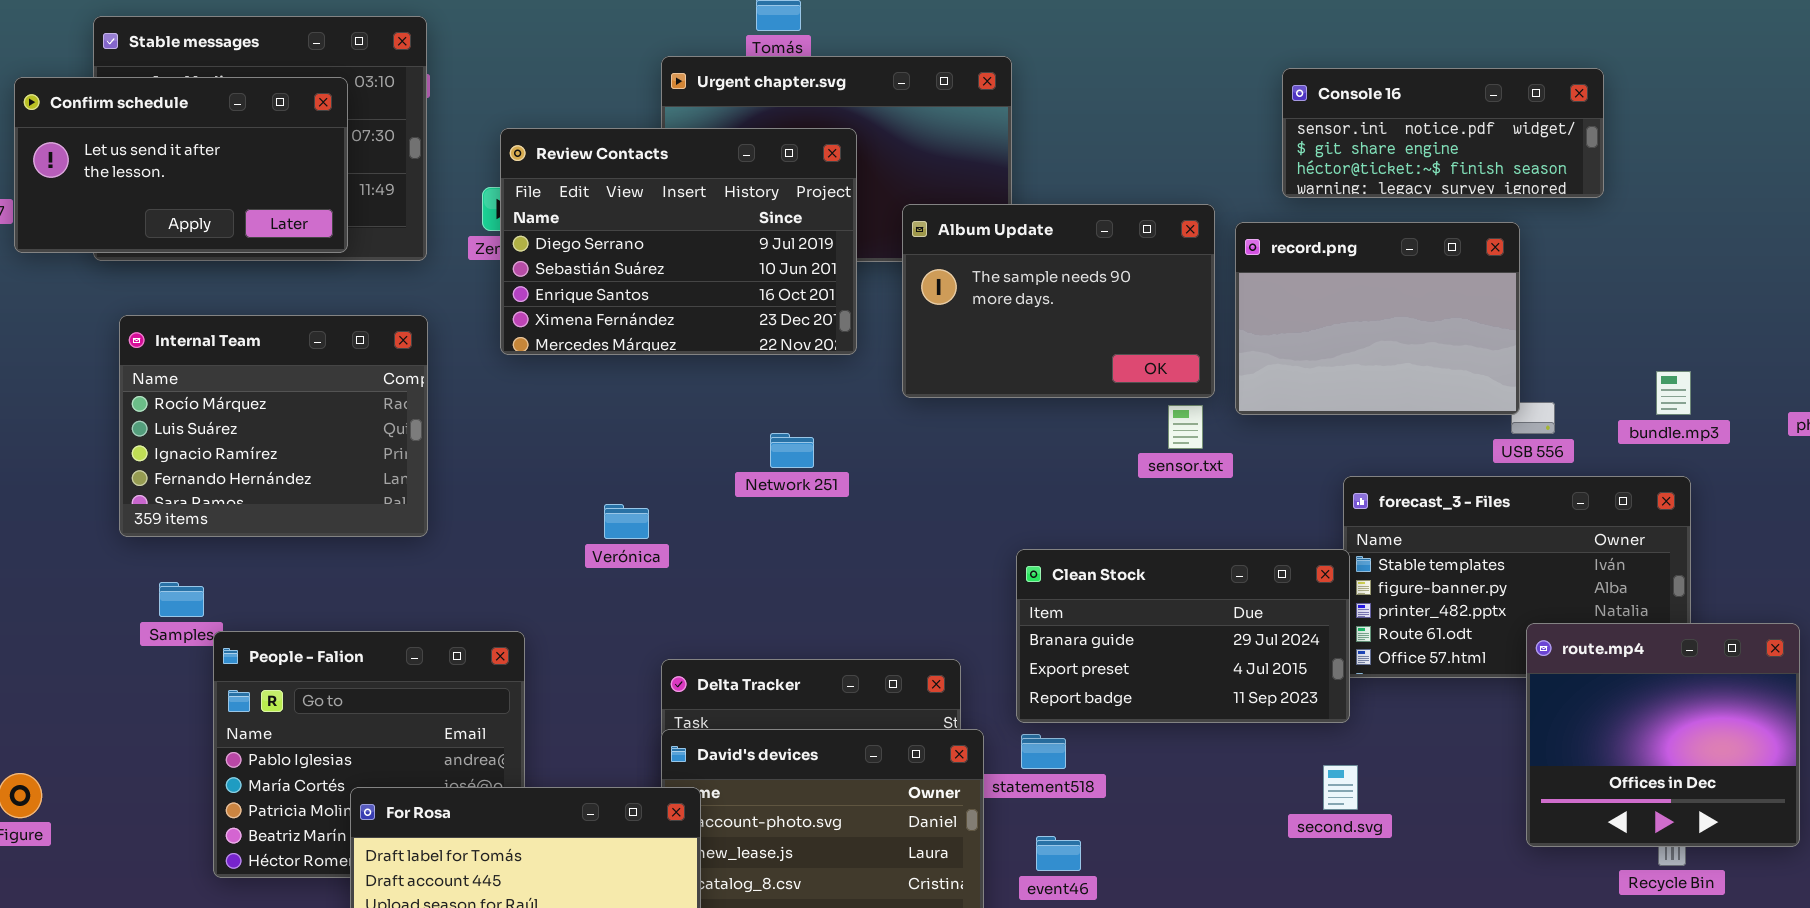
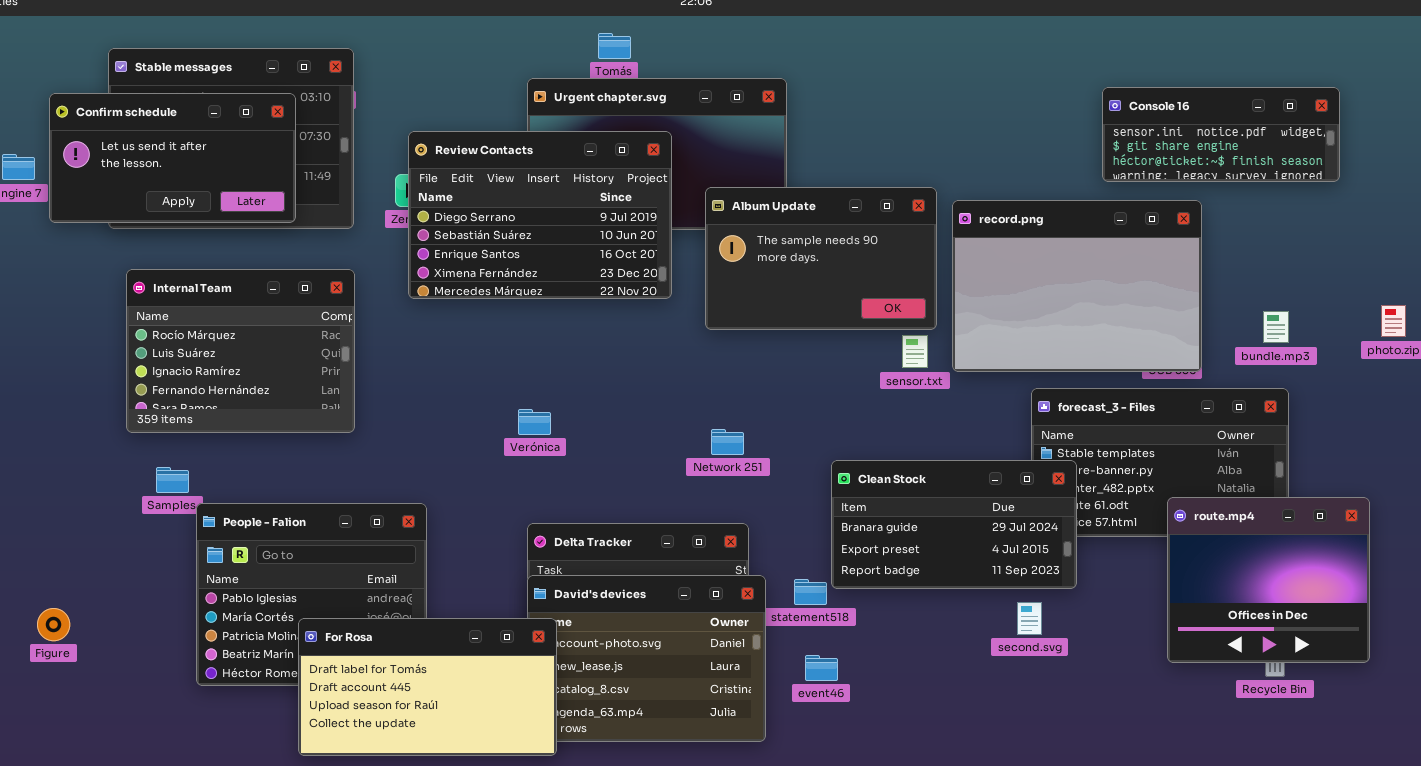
Console 16: [1282,68,1604,198] -> [1102,87,1340,182], moved
record.png: [1235,222,1520,415] -> [952,200,1202,372], resized
Network 251: [770,433,814,468] -> [711,429,744,455], moved
Verónica: [604,504,649,539] -> [518,409,551,435], moved
Clean Stock: [1016,549,1350,723] -> [831,460,1077,589], moved

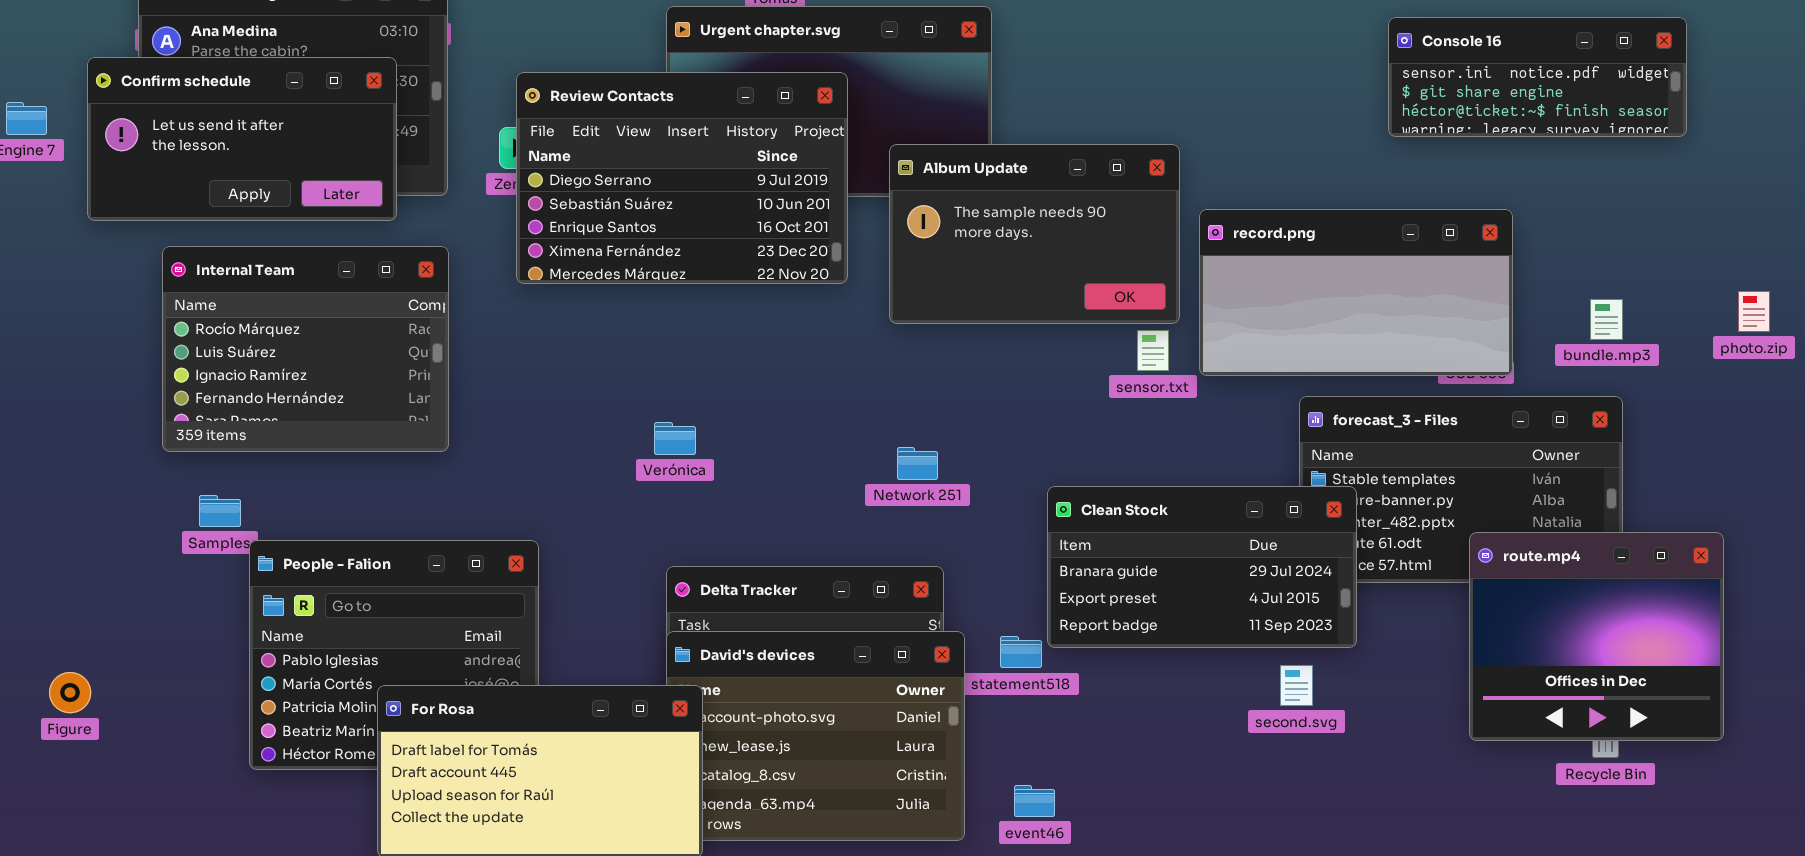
Confirm schedule: [49,93,296,223] -> [87,57,397,221], moved
record.png: [952,200,1202,372] -> [1199,209,1513,376], resized
event46: [805,655,838,681] -> [1014,785,1055,817], moved

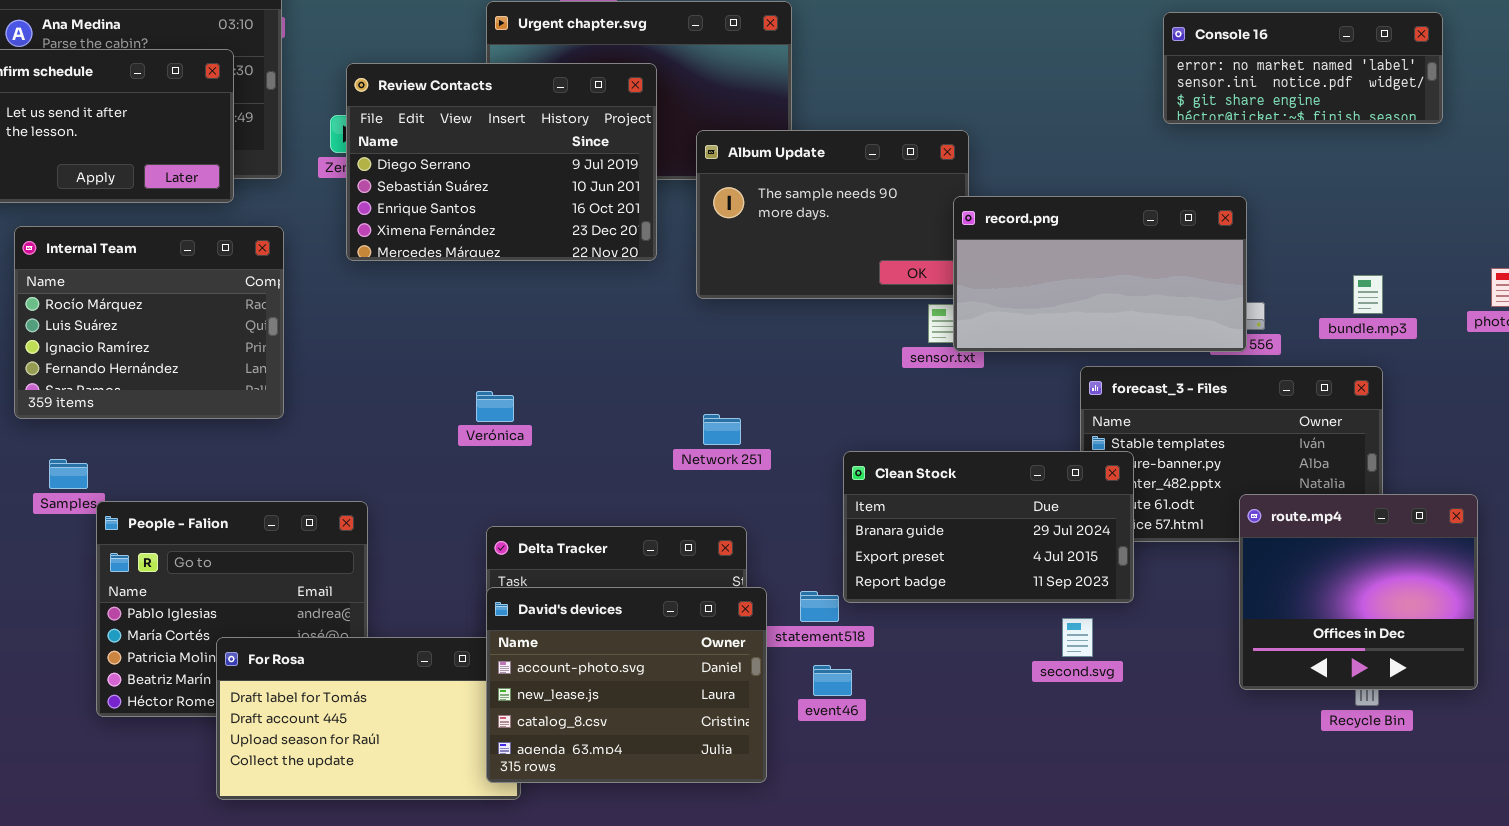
Console 16: [1388,17,1687,137] -> [1163,12,1443,124], scrolled up 1 row
record.png: [1199,209,1513,376] -> [953,196,1247,352], moved
David's devices: [666,631,965,841] -> [486,587,767,783], raised
event46: [1014,785,1055,817] -> [813,665,852,696], moved

